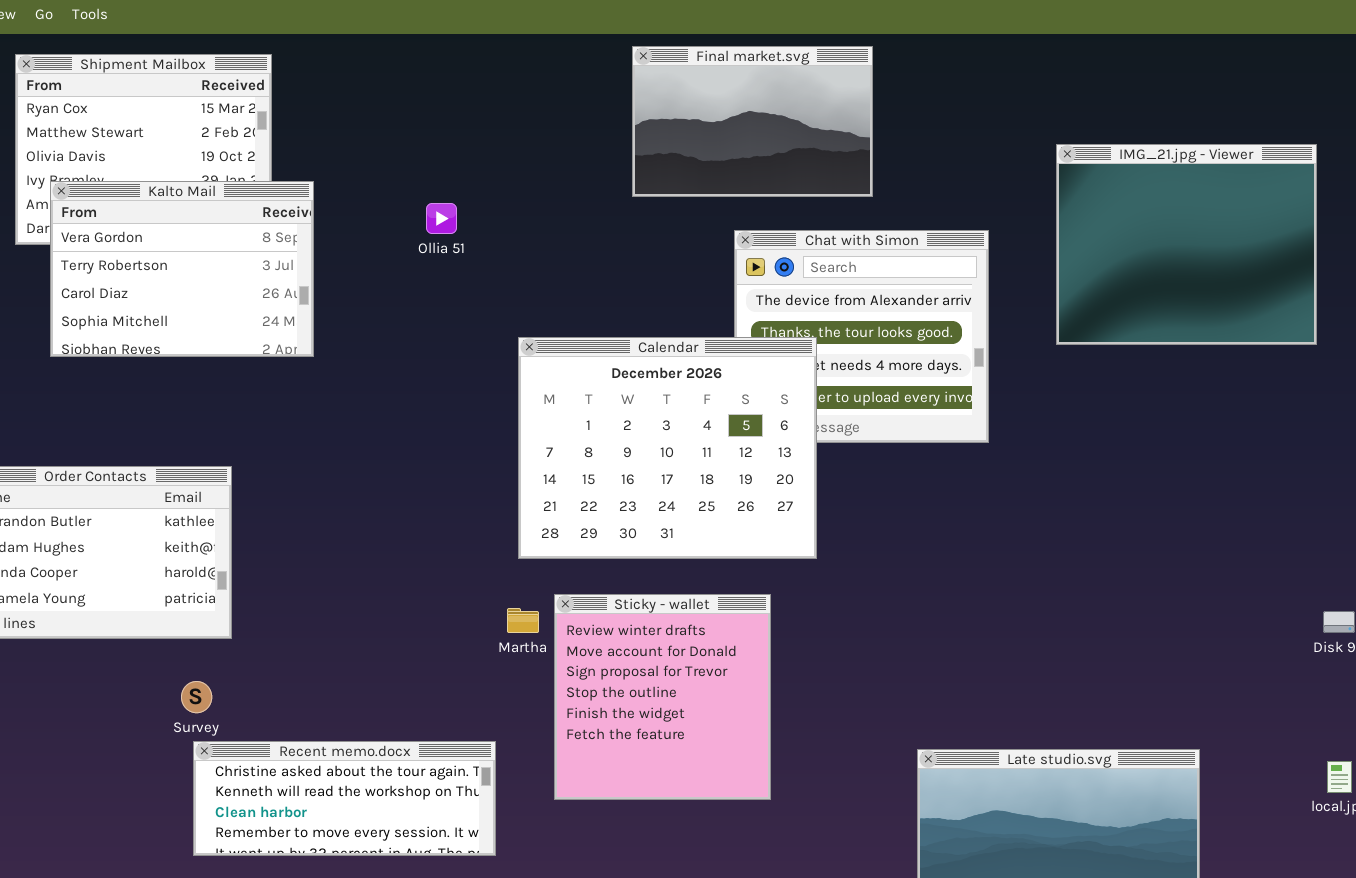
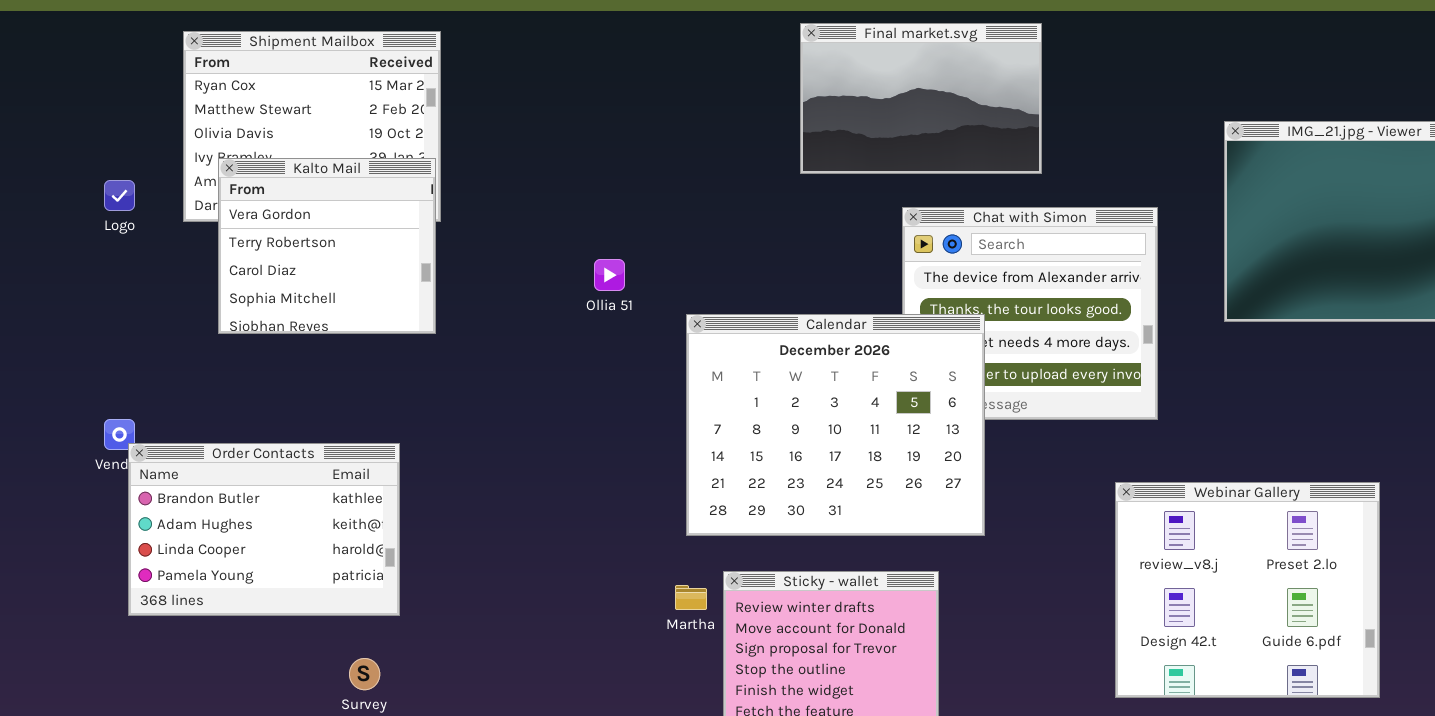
Kalto Mail: [50,181,314,357] -> [218,158,436,334], resized
Ollia 51: [426,203,457,234] -> [594,259,625,291], moved
Webinar Gallery: none -> [1115,482,1380,698], opened

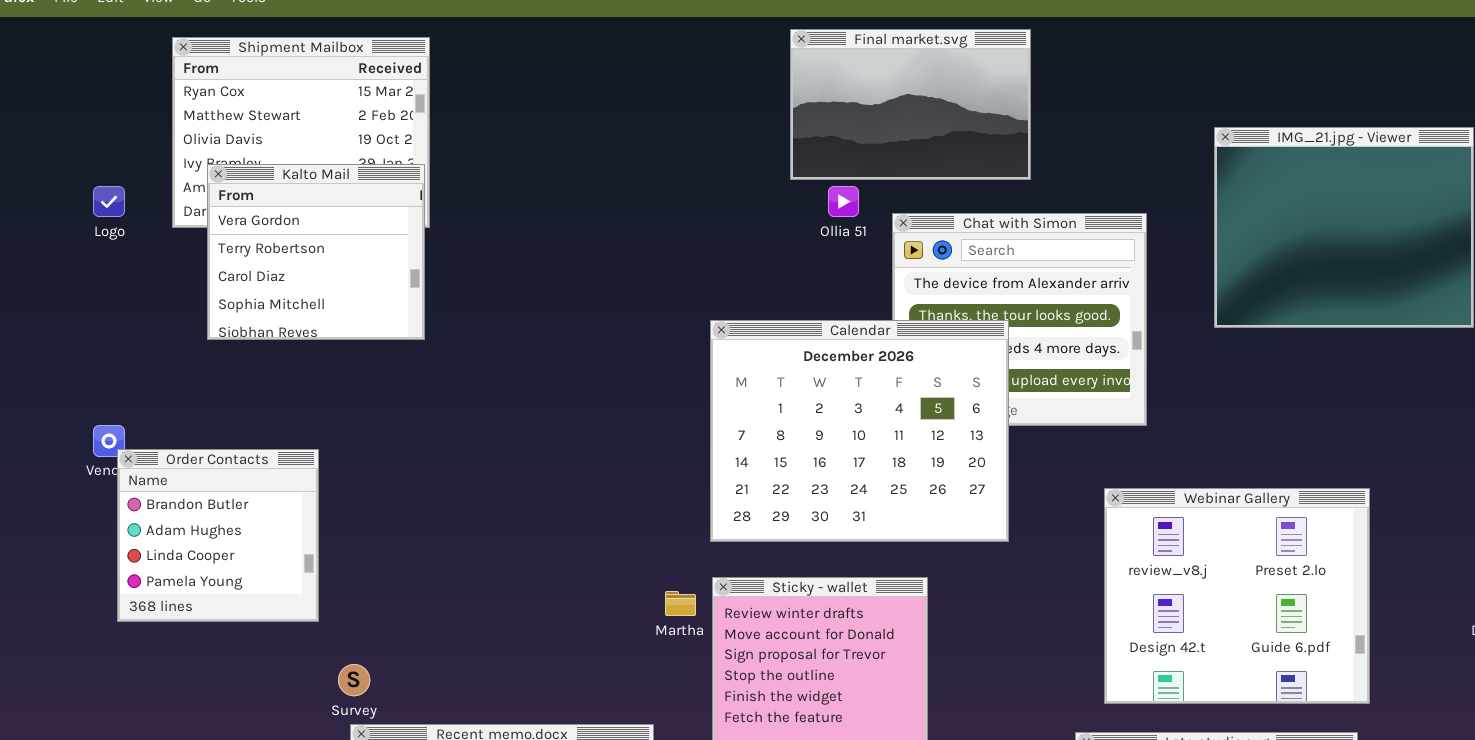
Ollia 51: [594,259,625,291] -> [828,186,859,217], moved
Calendar: [686,314,985,536] -> [710,320,1009,542], moved
Order Contacts: [128,443,400,616] -> [117,449,319,622], resized

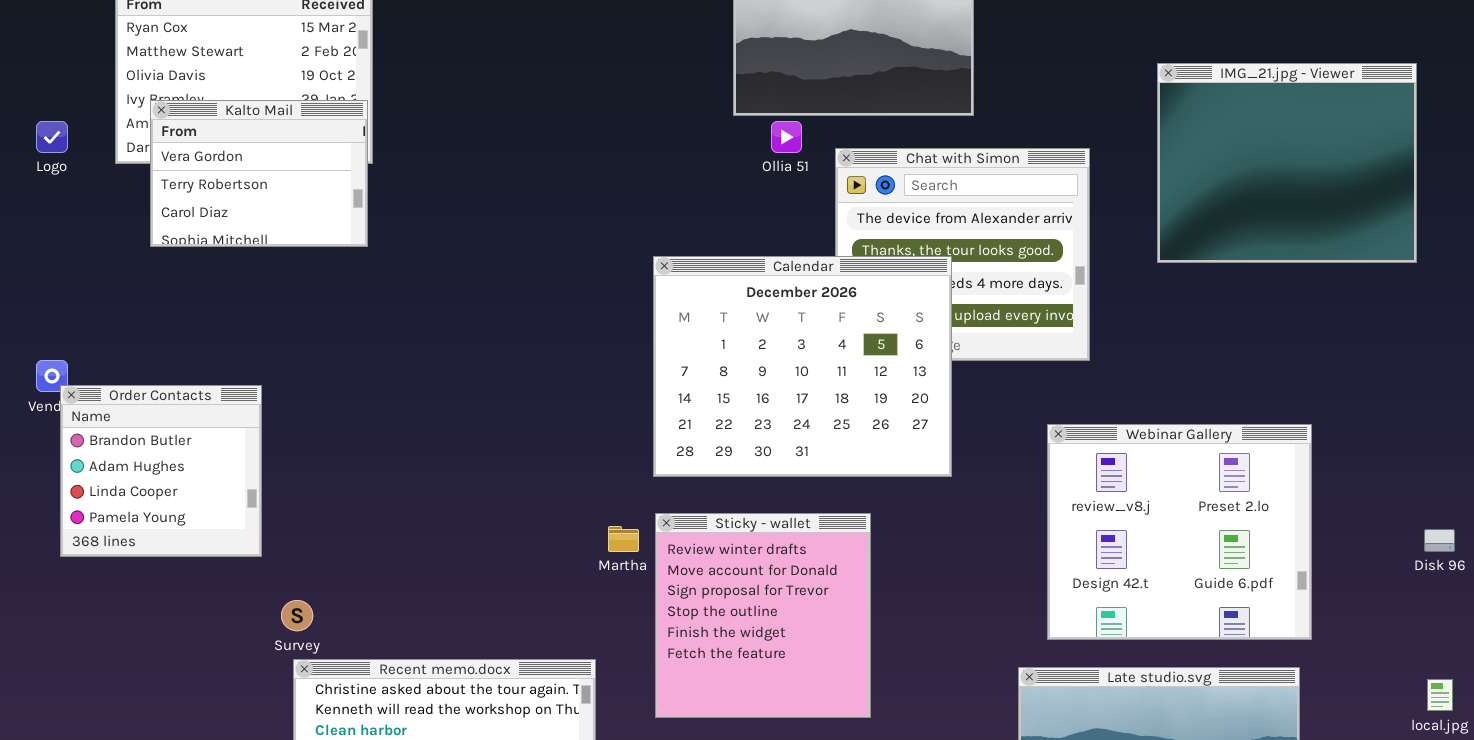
Kalto Mail: [207,164,425,340] -> [150,100,368,247], resized

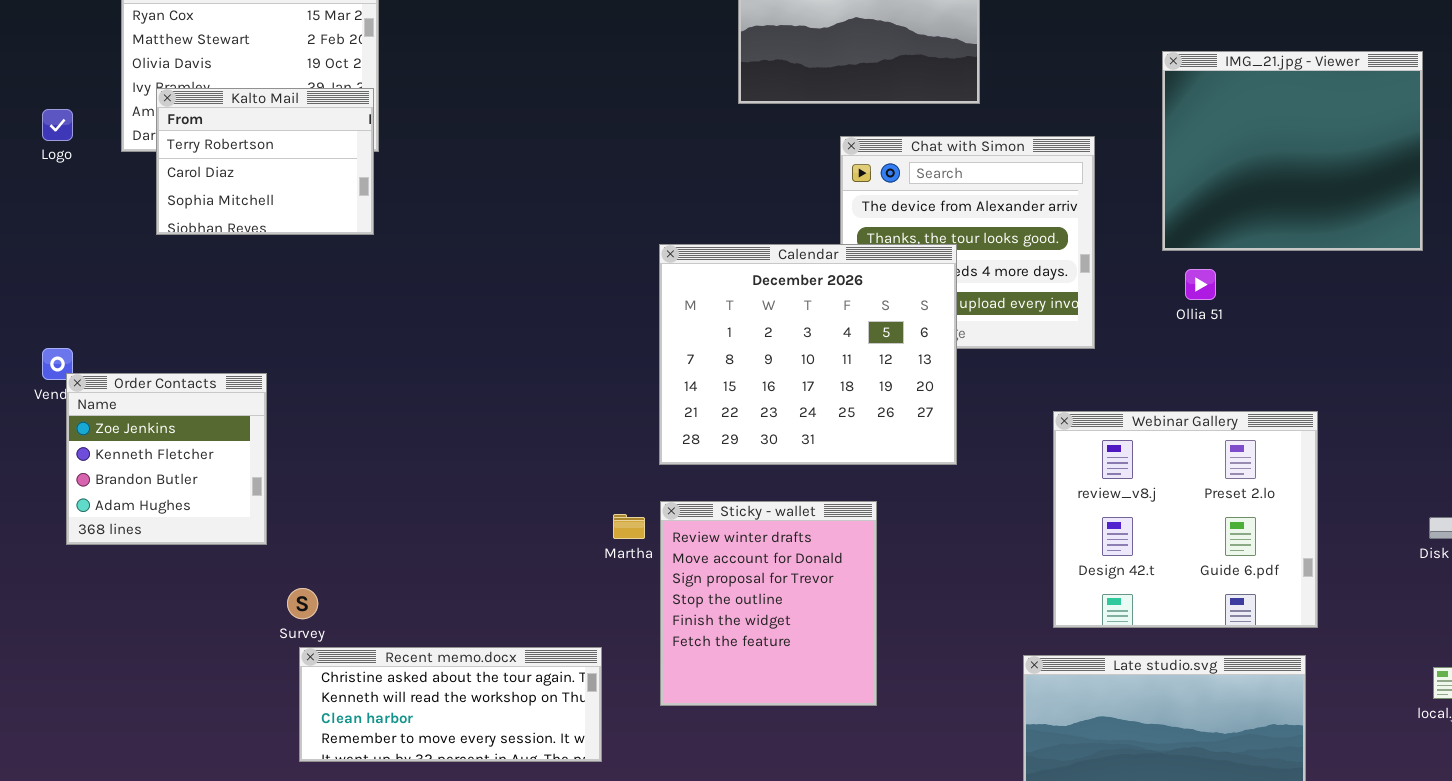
Kalto Mail: [150,100,368,247] -> [156,88,374,235], scrolled down 1 row
Ollia 51: [771,121,802,153] -> [1185,269,1216,300], moved
Order Contacts: [60,385,262,557] -> [66,373,267,545], scrolled up 2 rows

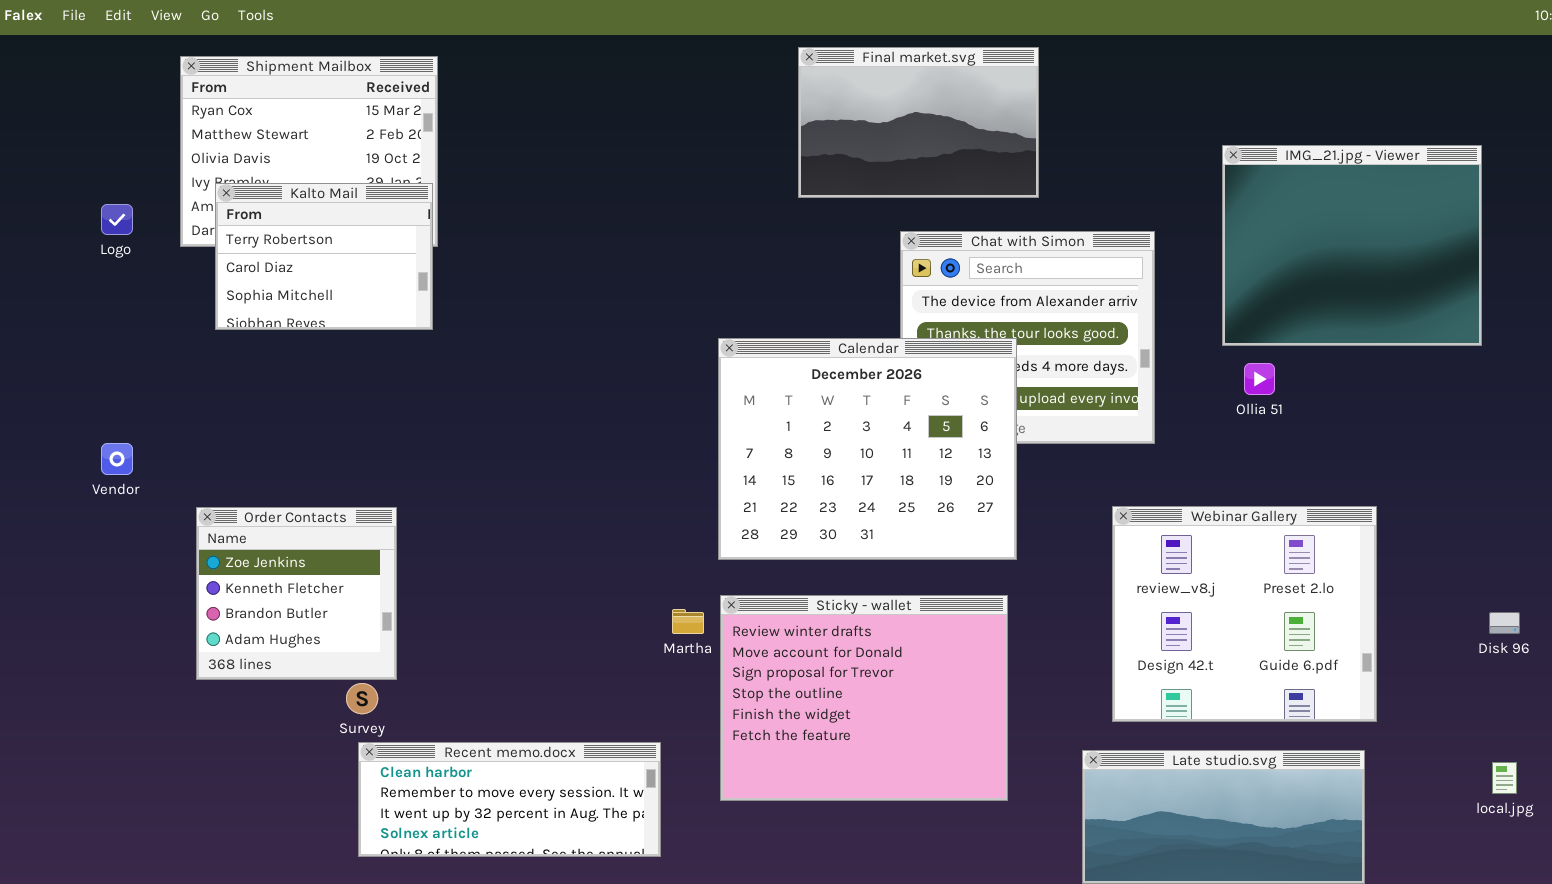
Order Contacts: [66,373,267,545] -> [196,507,397,680], moved
Sticky - wallet: [660,501,877,706] -> [720,595,1008,801], resized
Recent memo.docx: [299,647,602,762] -> [358,742,661,857], scrolled down 2 rows

